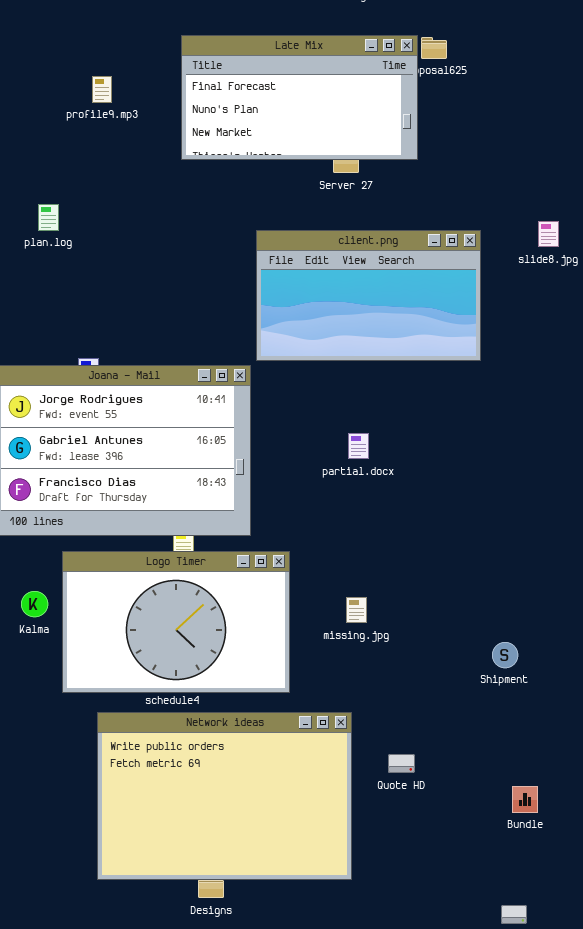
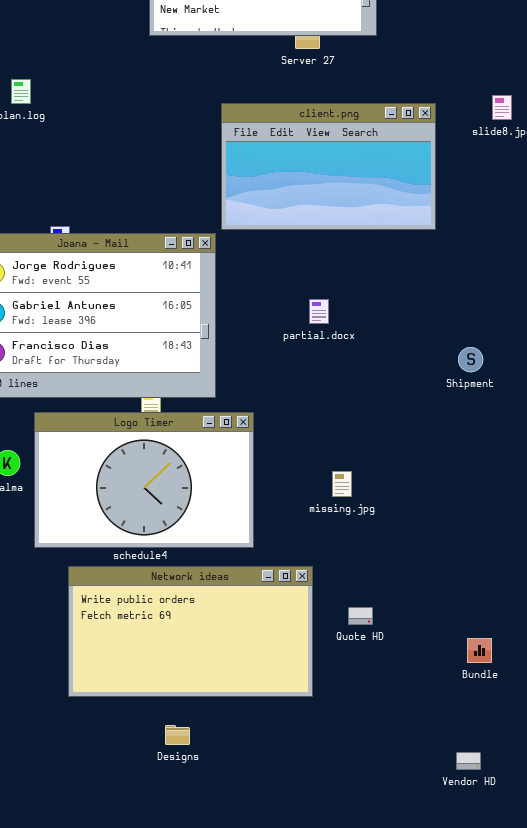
missing.jpg: [346,597,367,623] -> [332,471,352,497], moved
Shipment: [492,642,518,668] -> [458,347,483,372], moved
Network ideas: [97,712,352,880] -> [68,566,313,697], resized

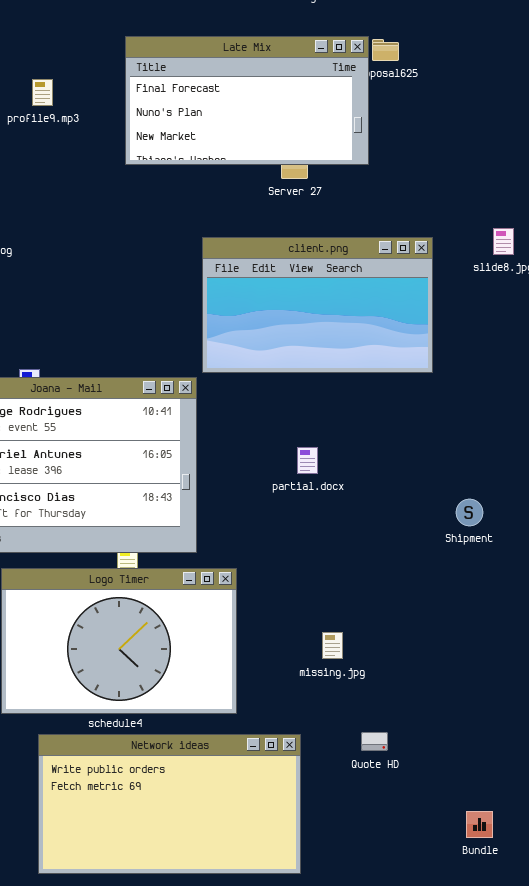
Quote HD: [348,607,373,625] -> [361,732,388,751], moved

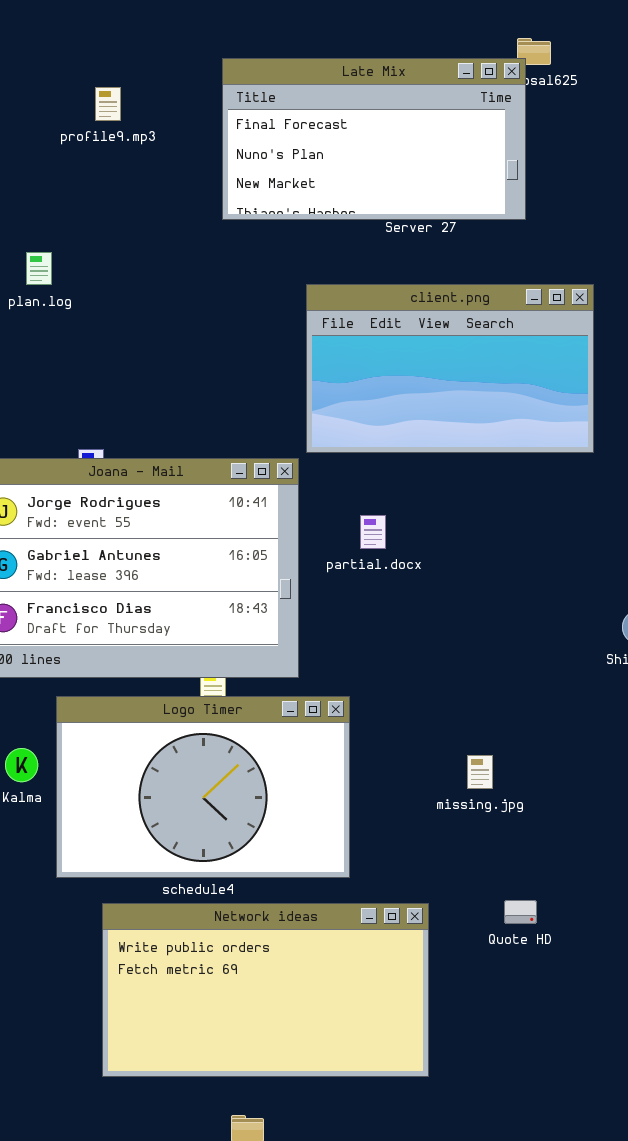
Late Mix: [125,36,369,165] -> [222,58,526,220], moved
partial.docx: [297,447,318,474] -> [360,515,386,549], moved
missing.jpg: [322,632,343,659] -> [467,755,493,789], moved

